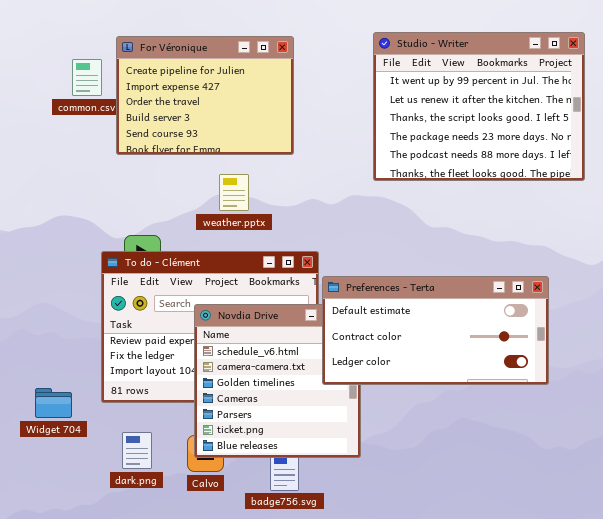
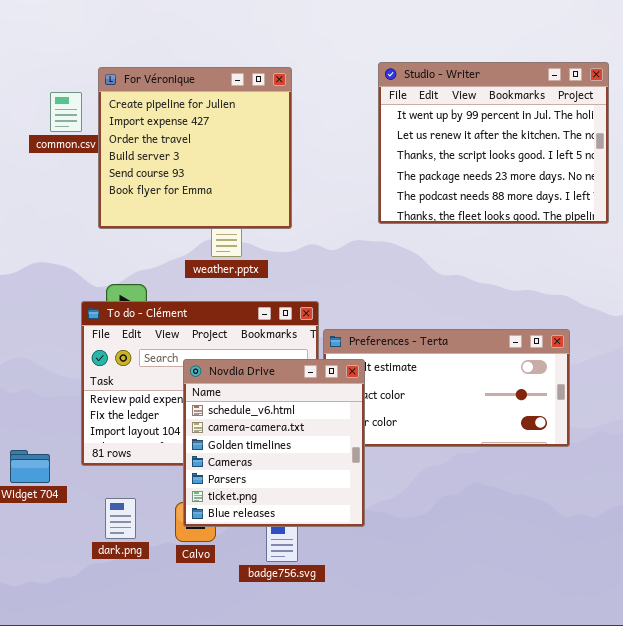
For Véronique: [116,36,294,155] -> [98,67,292,229], resized
Novdia Drive: [194,304,361,458] -> [183,359,365,527], raised

